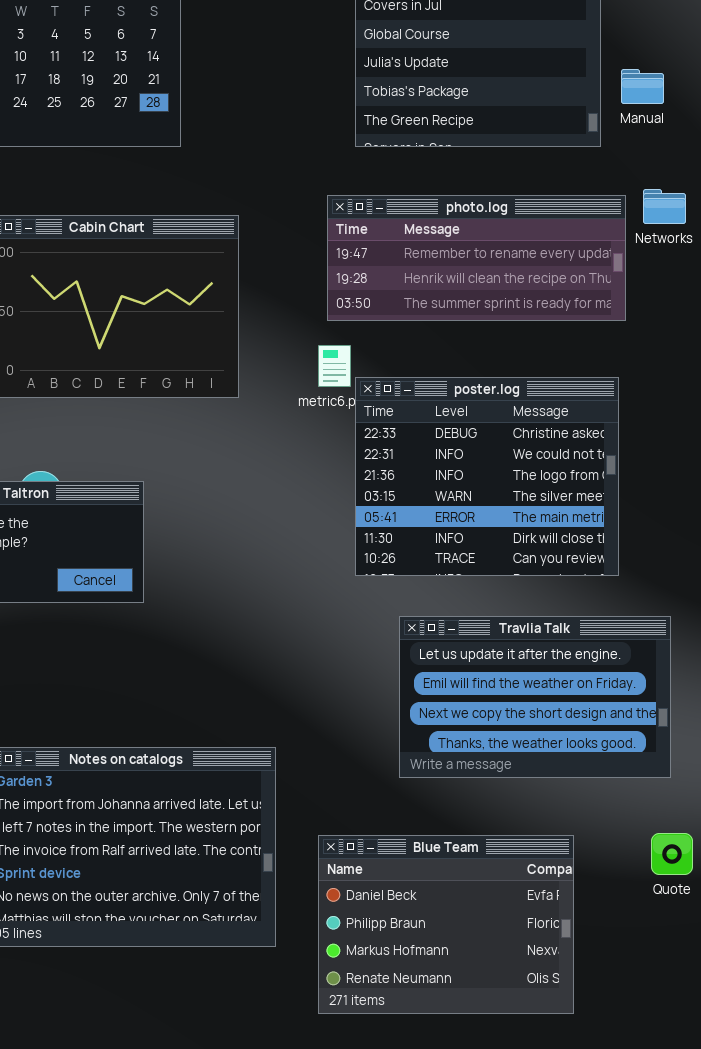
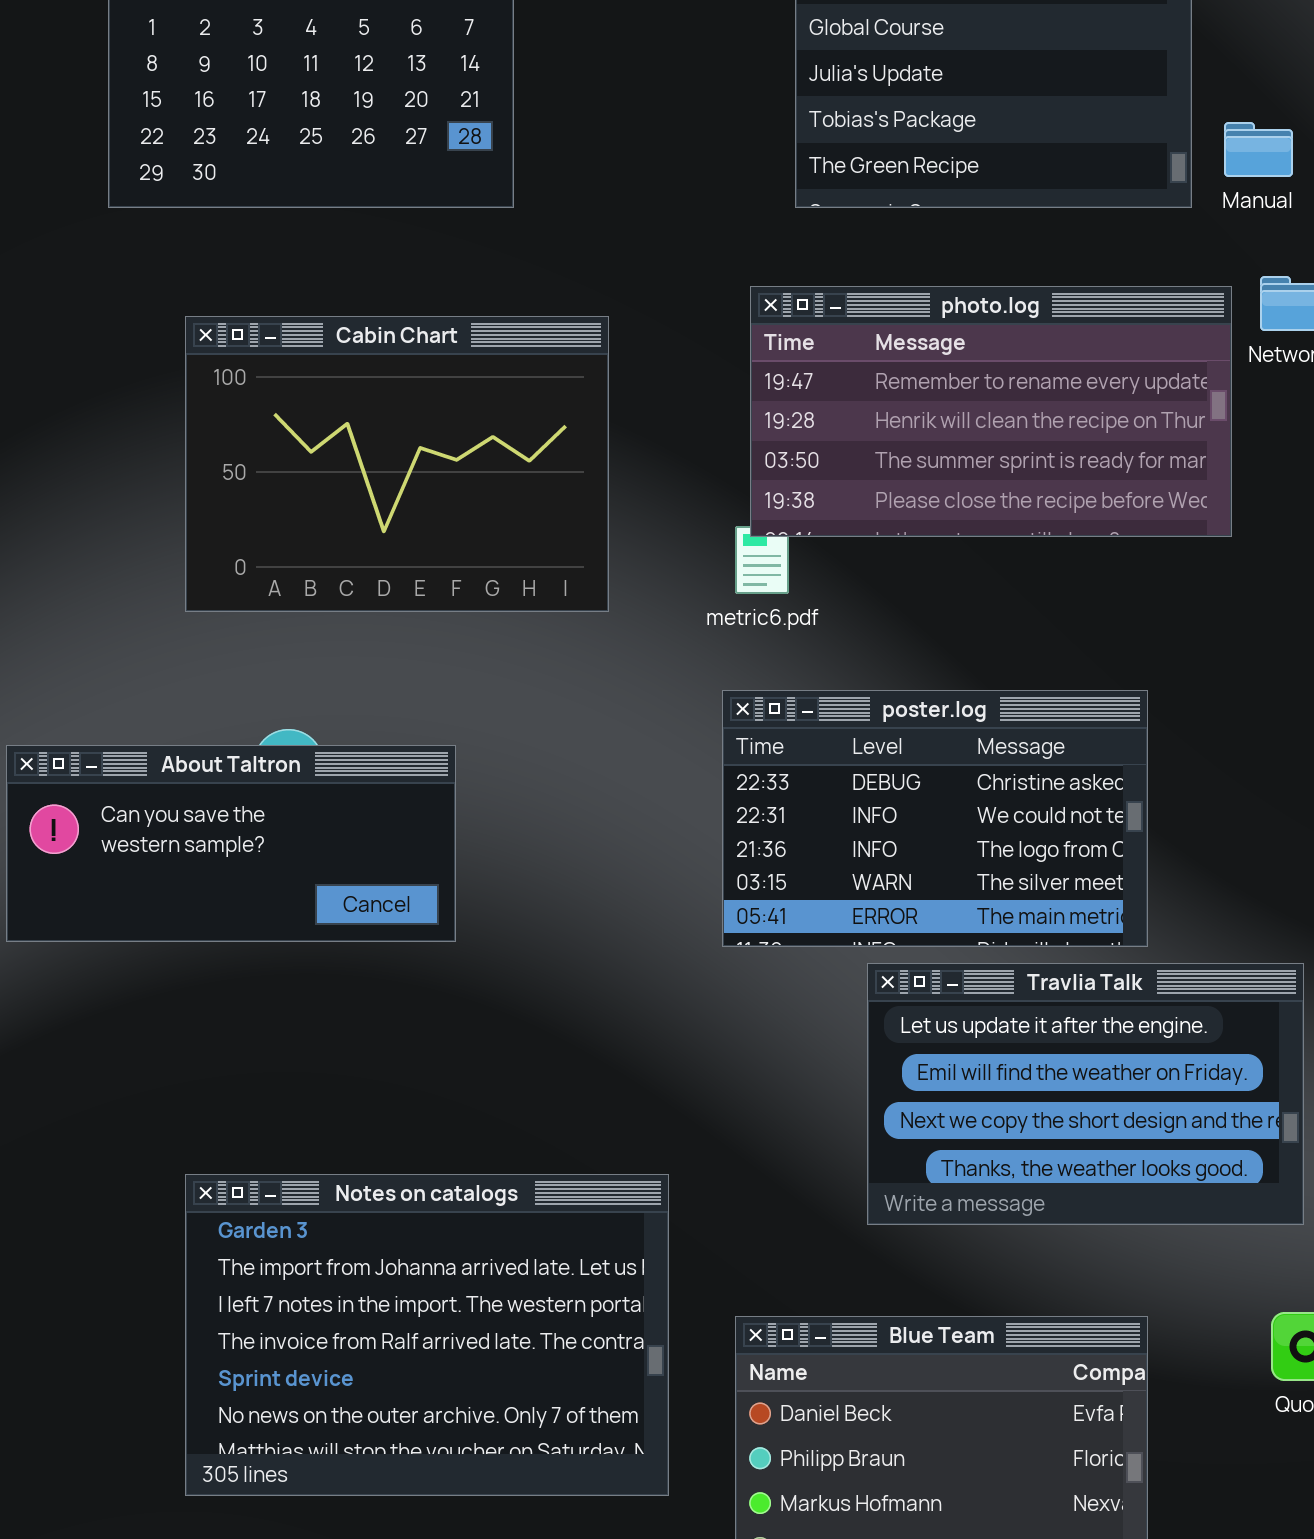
Manual: [621,69,664,104] -> [1224,122,1293,177], moved
photo.log: [327,195,626,321] -> [750,286,1232,537], resized
poster.log: [355,377,619,576] -> [722,690,1148,947], moved, resized

